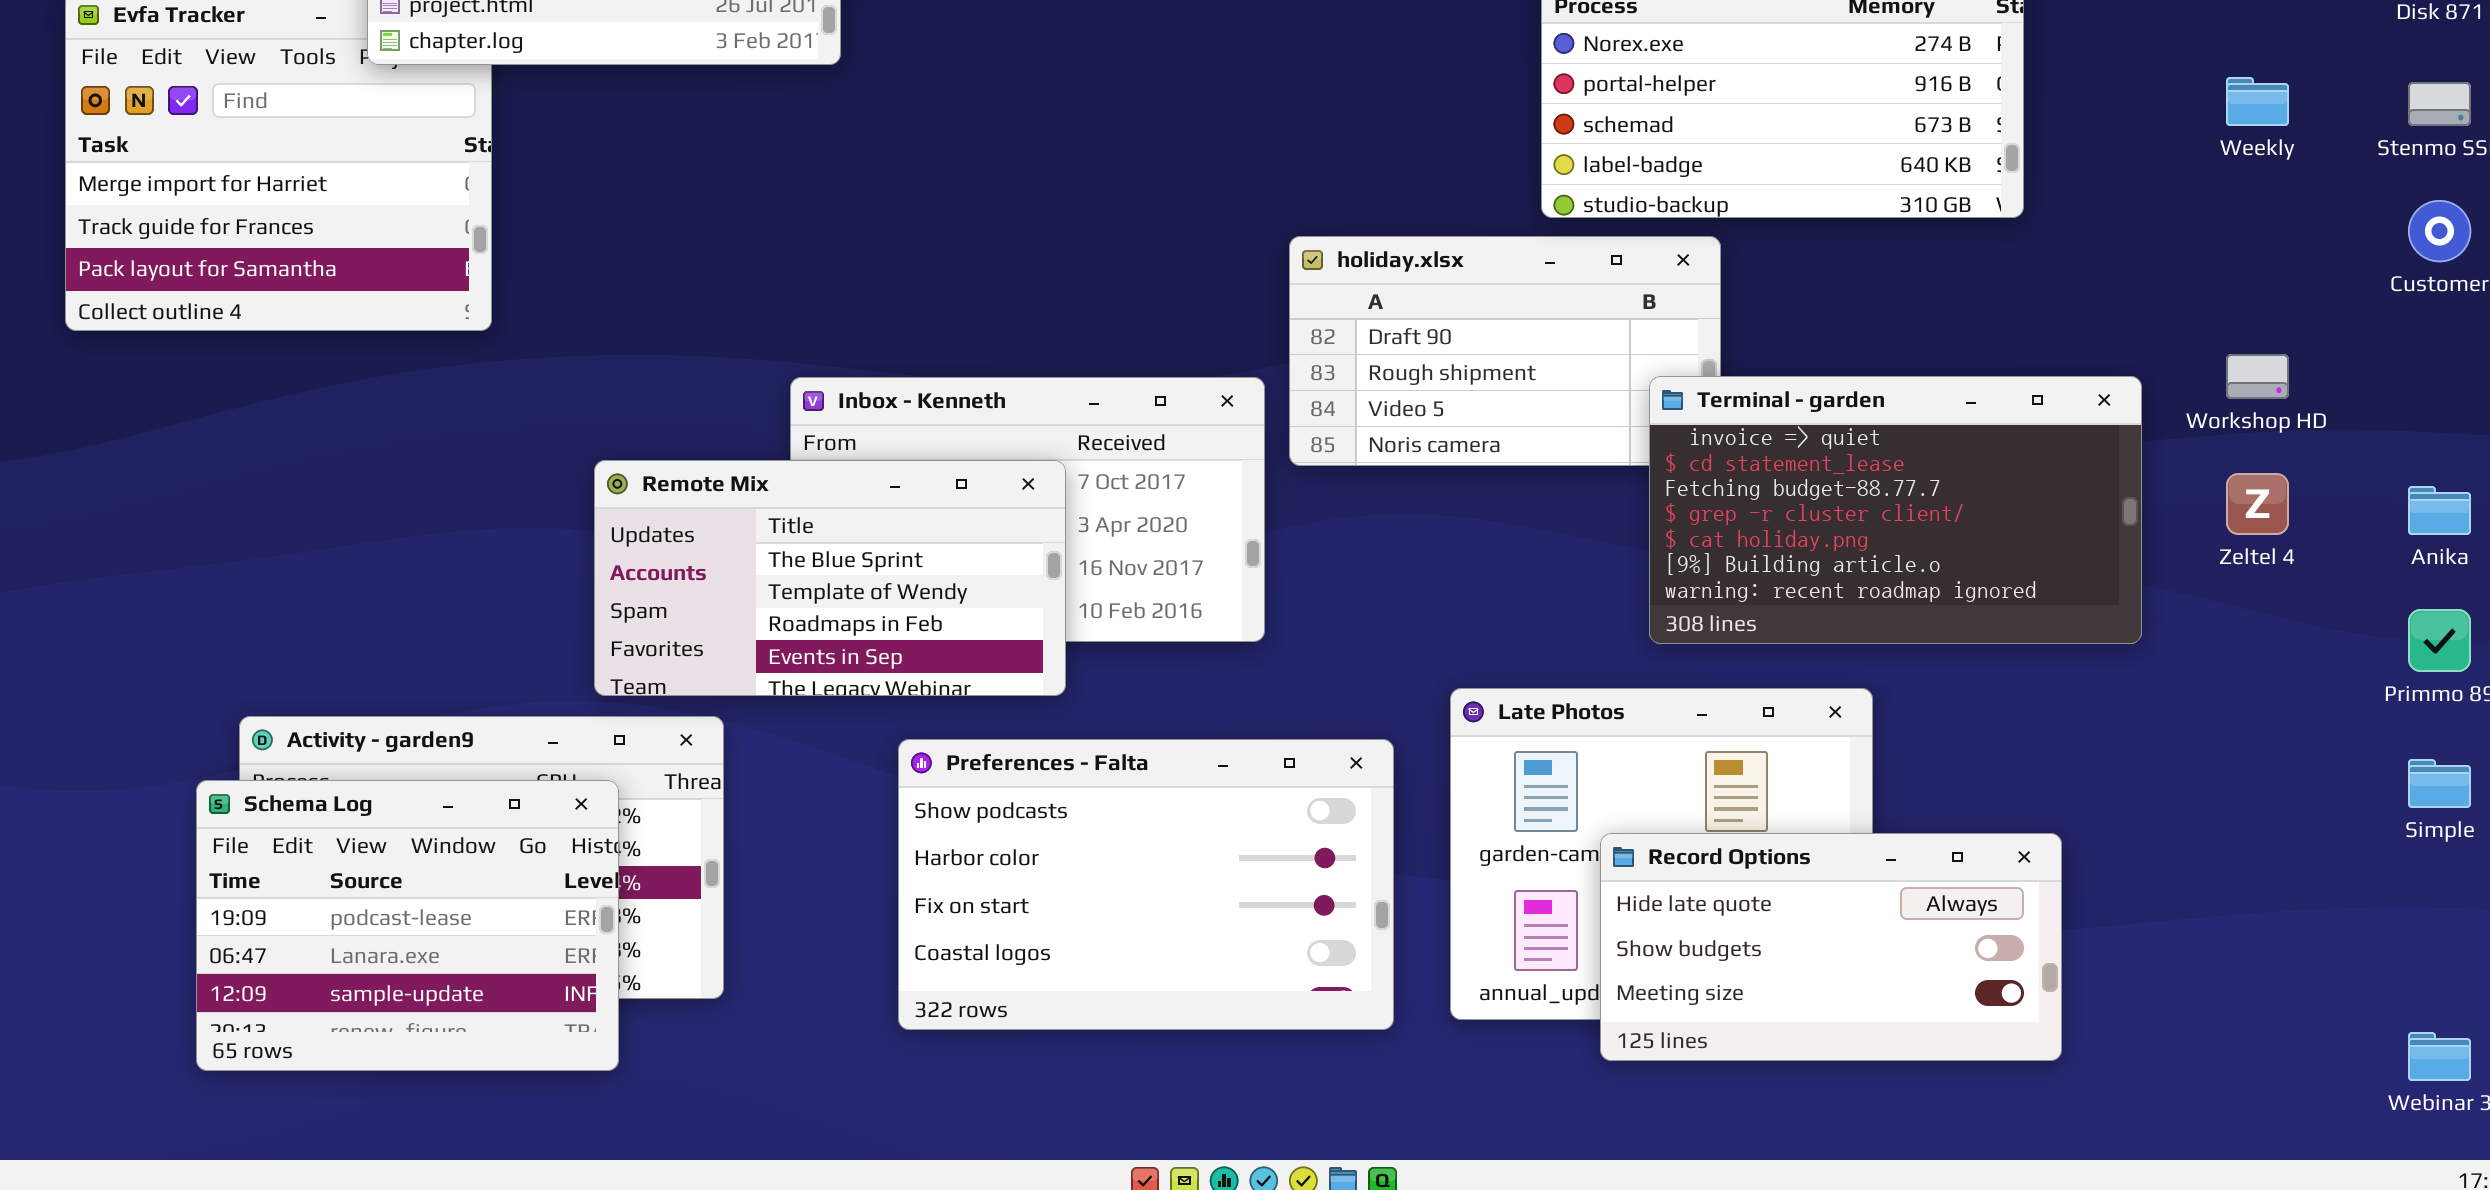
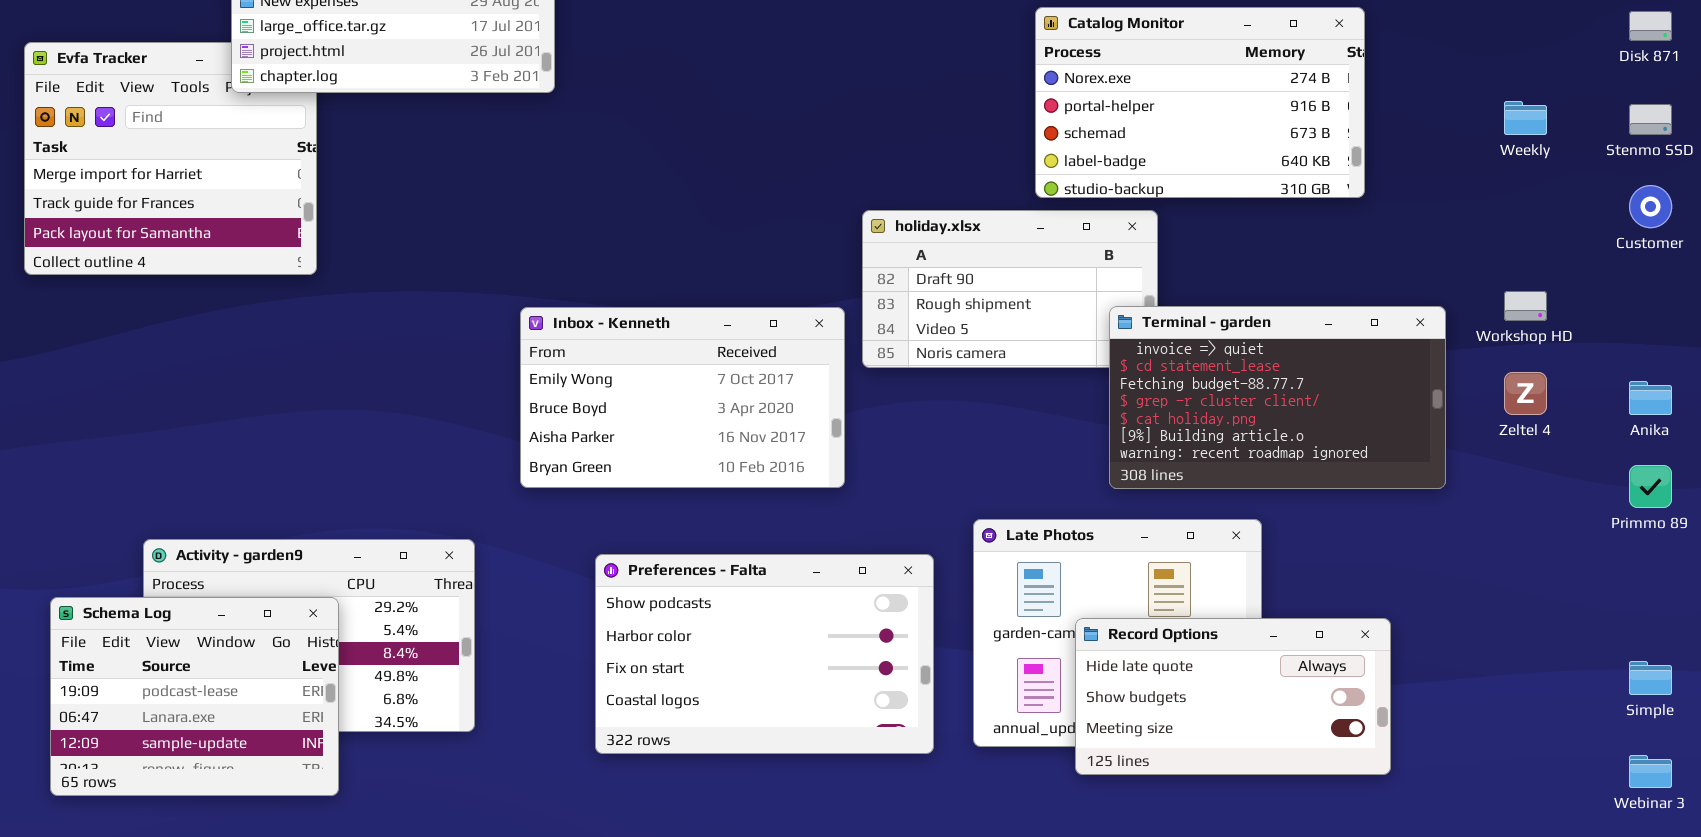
Remote Mix: [594,460,1066,696] -> none, closed
Simple: [2408,759,2471,808] -> [1629,661,1672,695], moved
Schema Log: [196,780,619,1071] -> [50,597,339,796], moved

